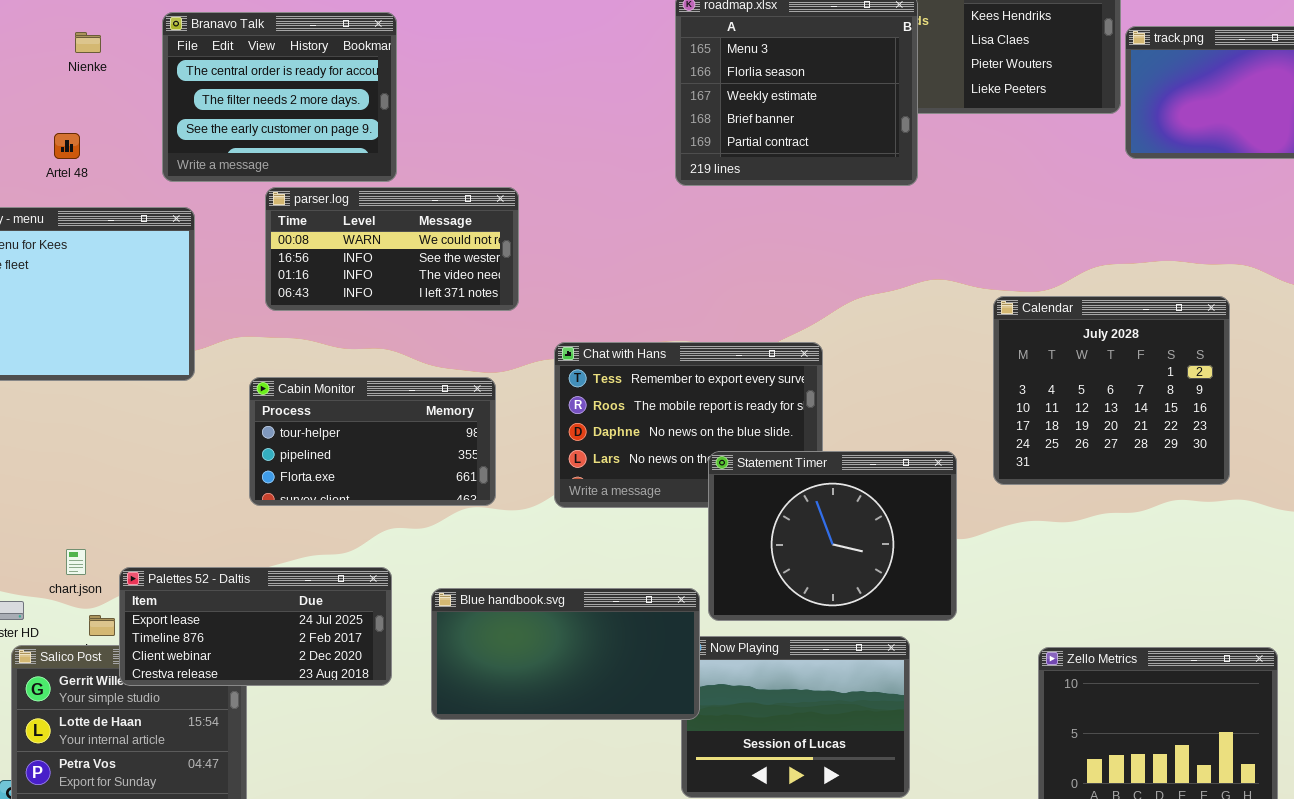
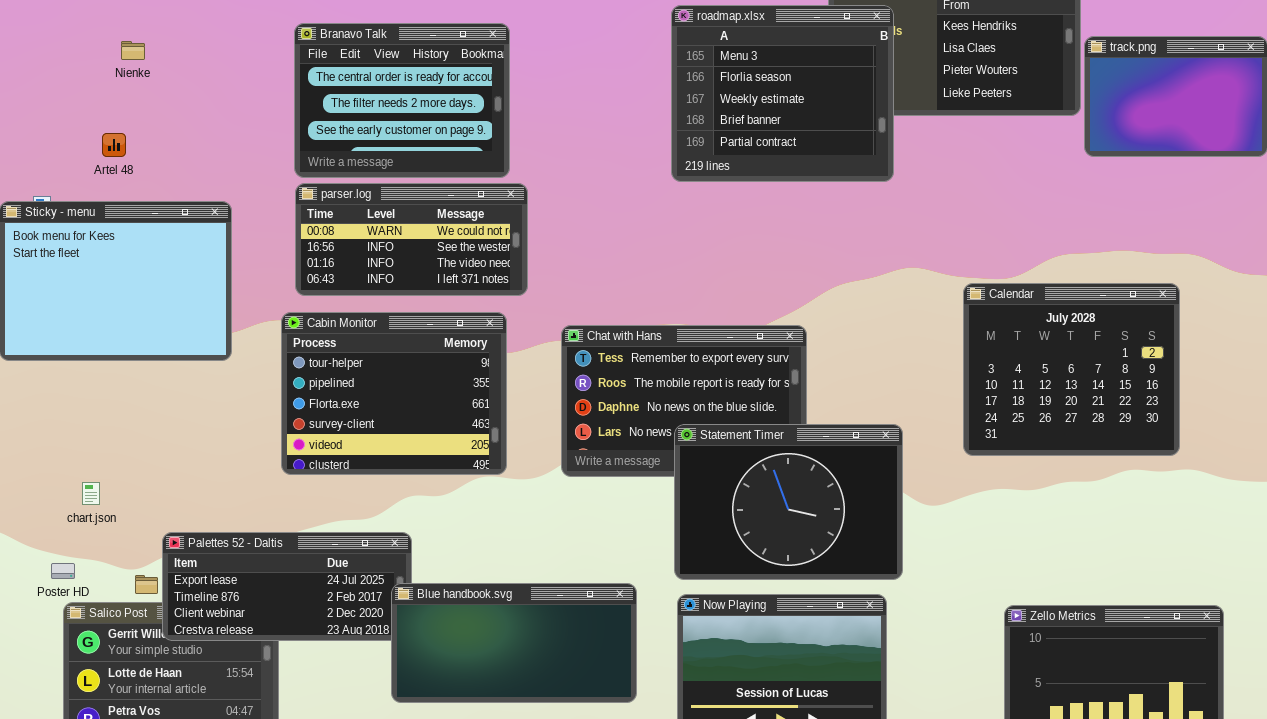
Branavo Talk: [162,12,397,182] -> [294,23,510,178], moved
Cabin Monitor: [249,377,496,506] -> [281,312,507,475], resized
Statement Timer: [708,451,957,621] -> [674,424,903,580], moved
chart.json: [66,549,86,575] -> [82,482,100,505], moved
Blue handbook.svg: [431,588,700,720] -> [391,583,637,703], moved

